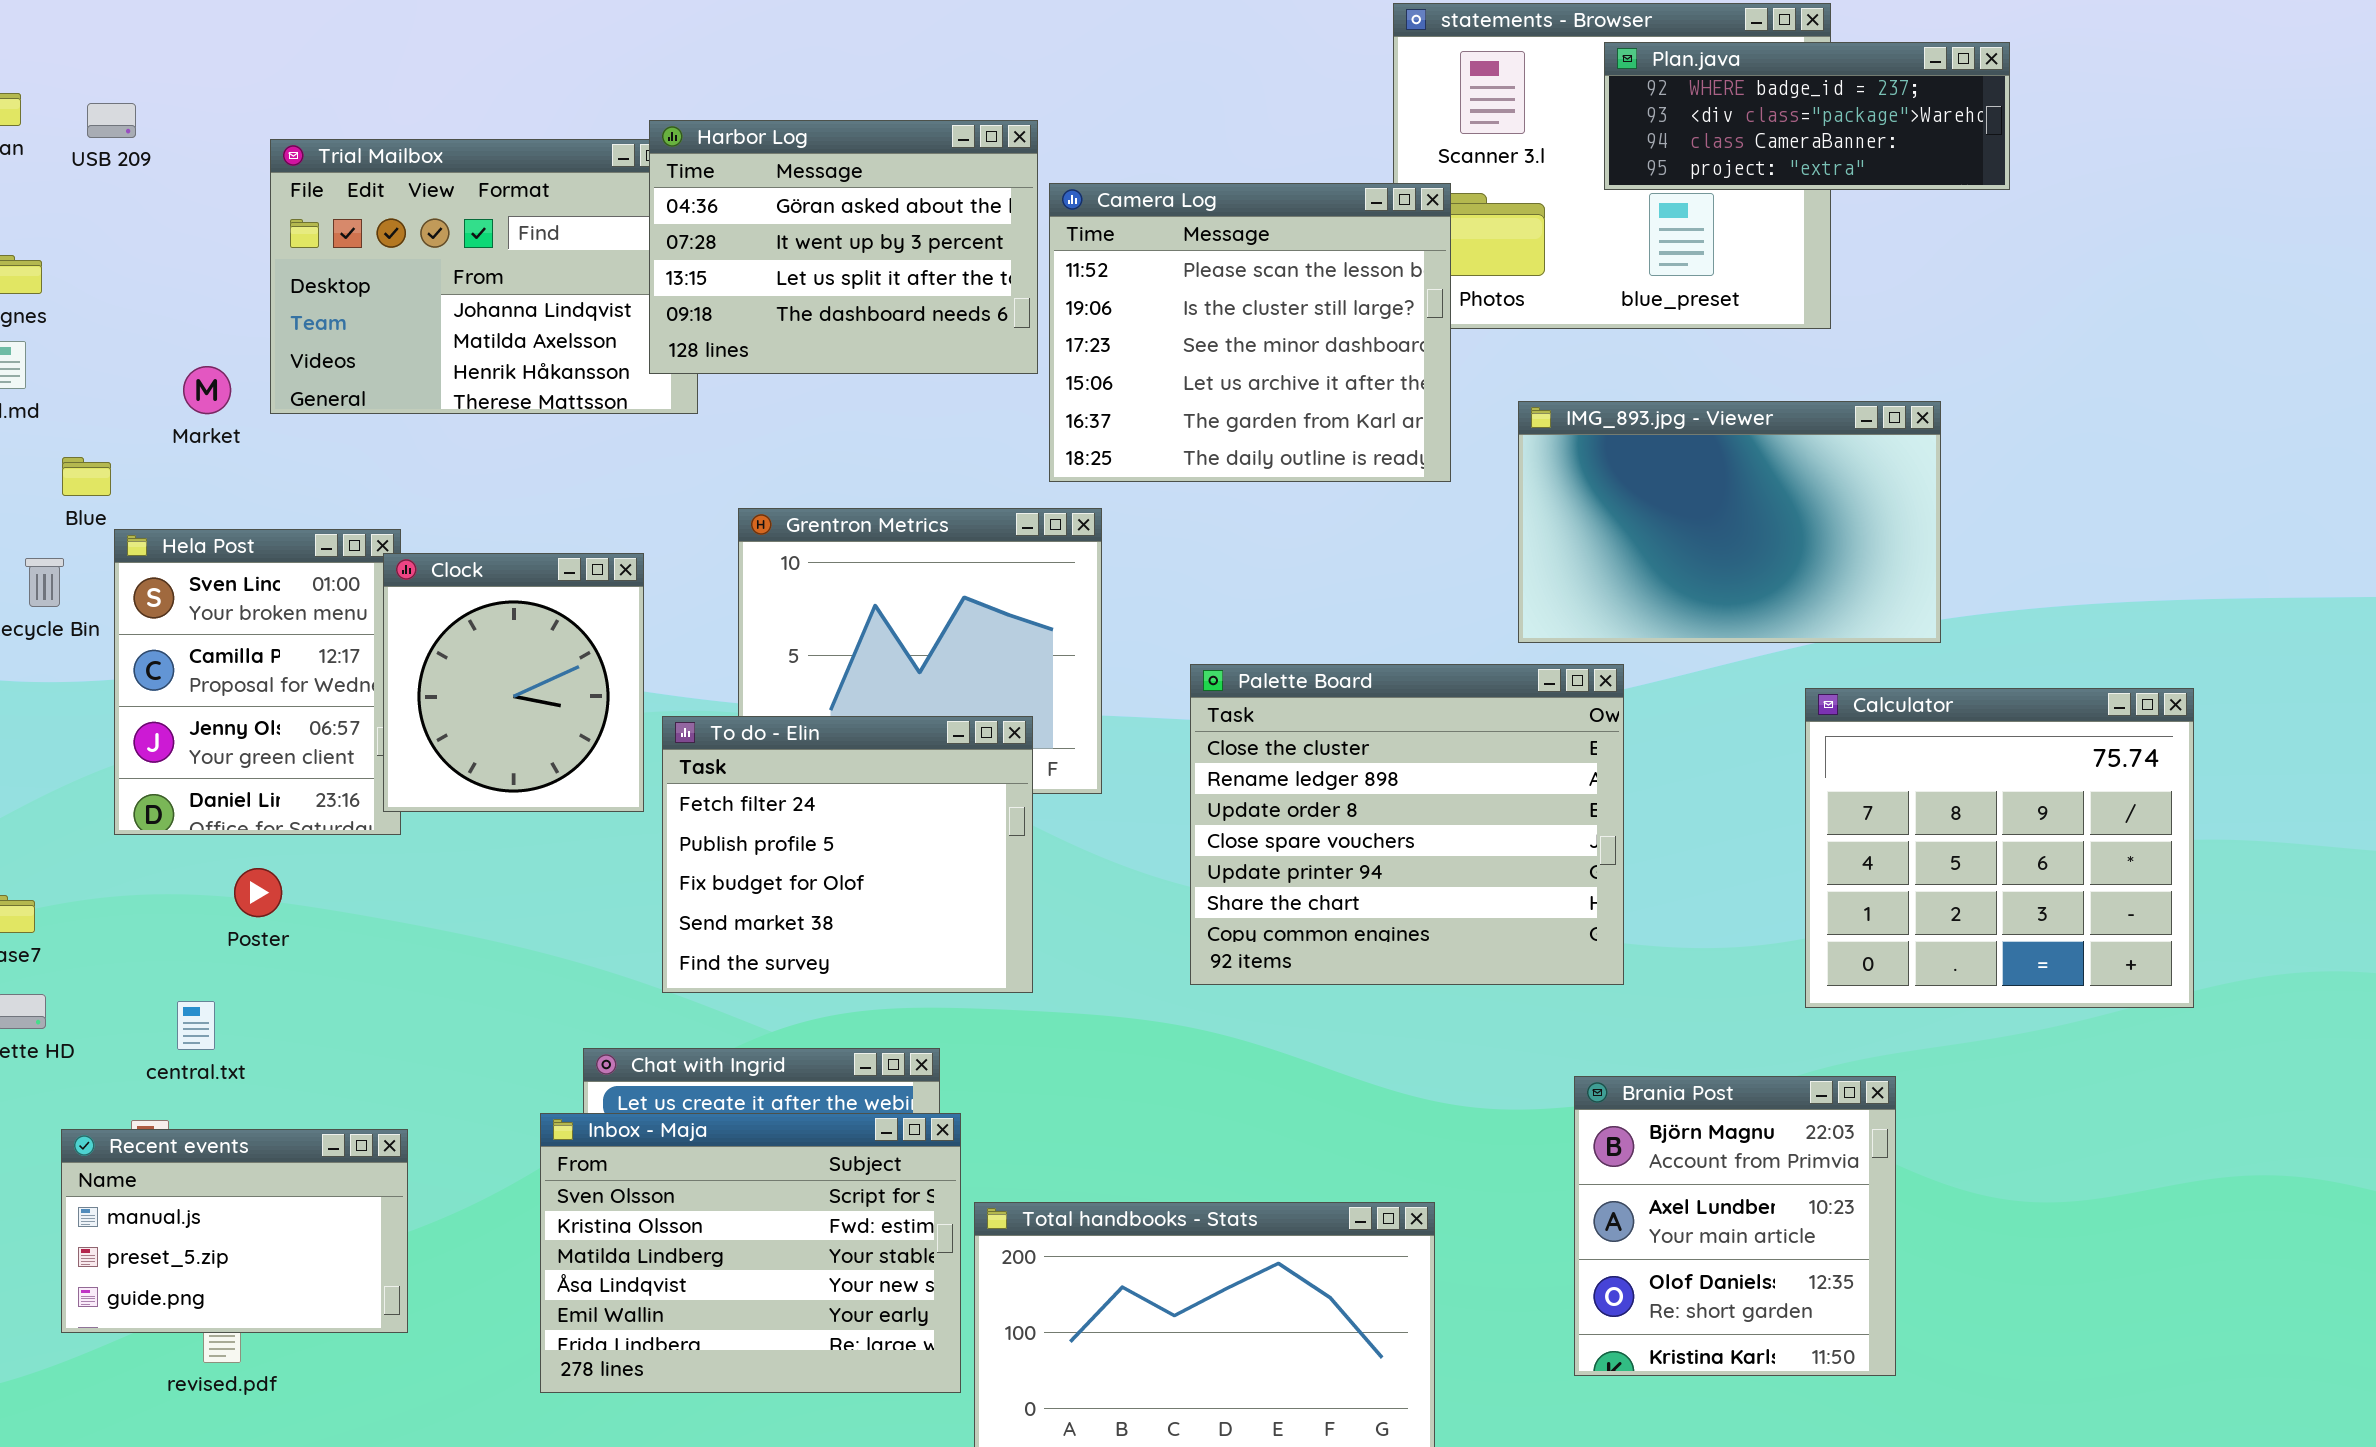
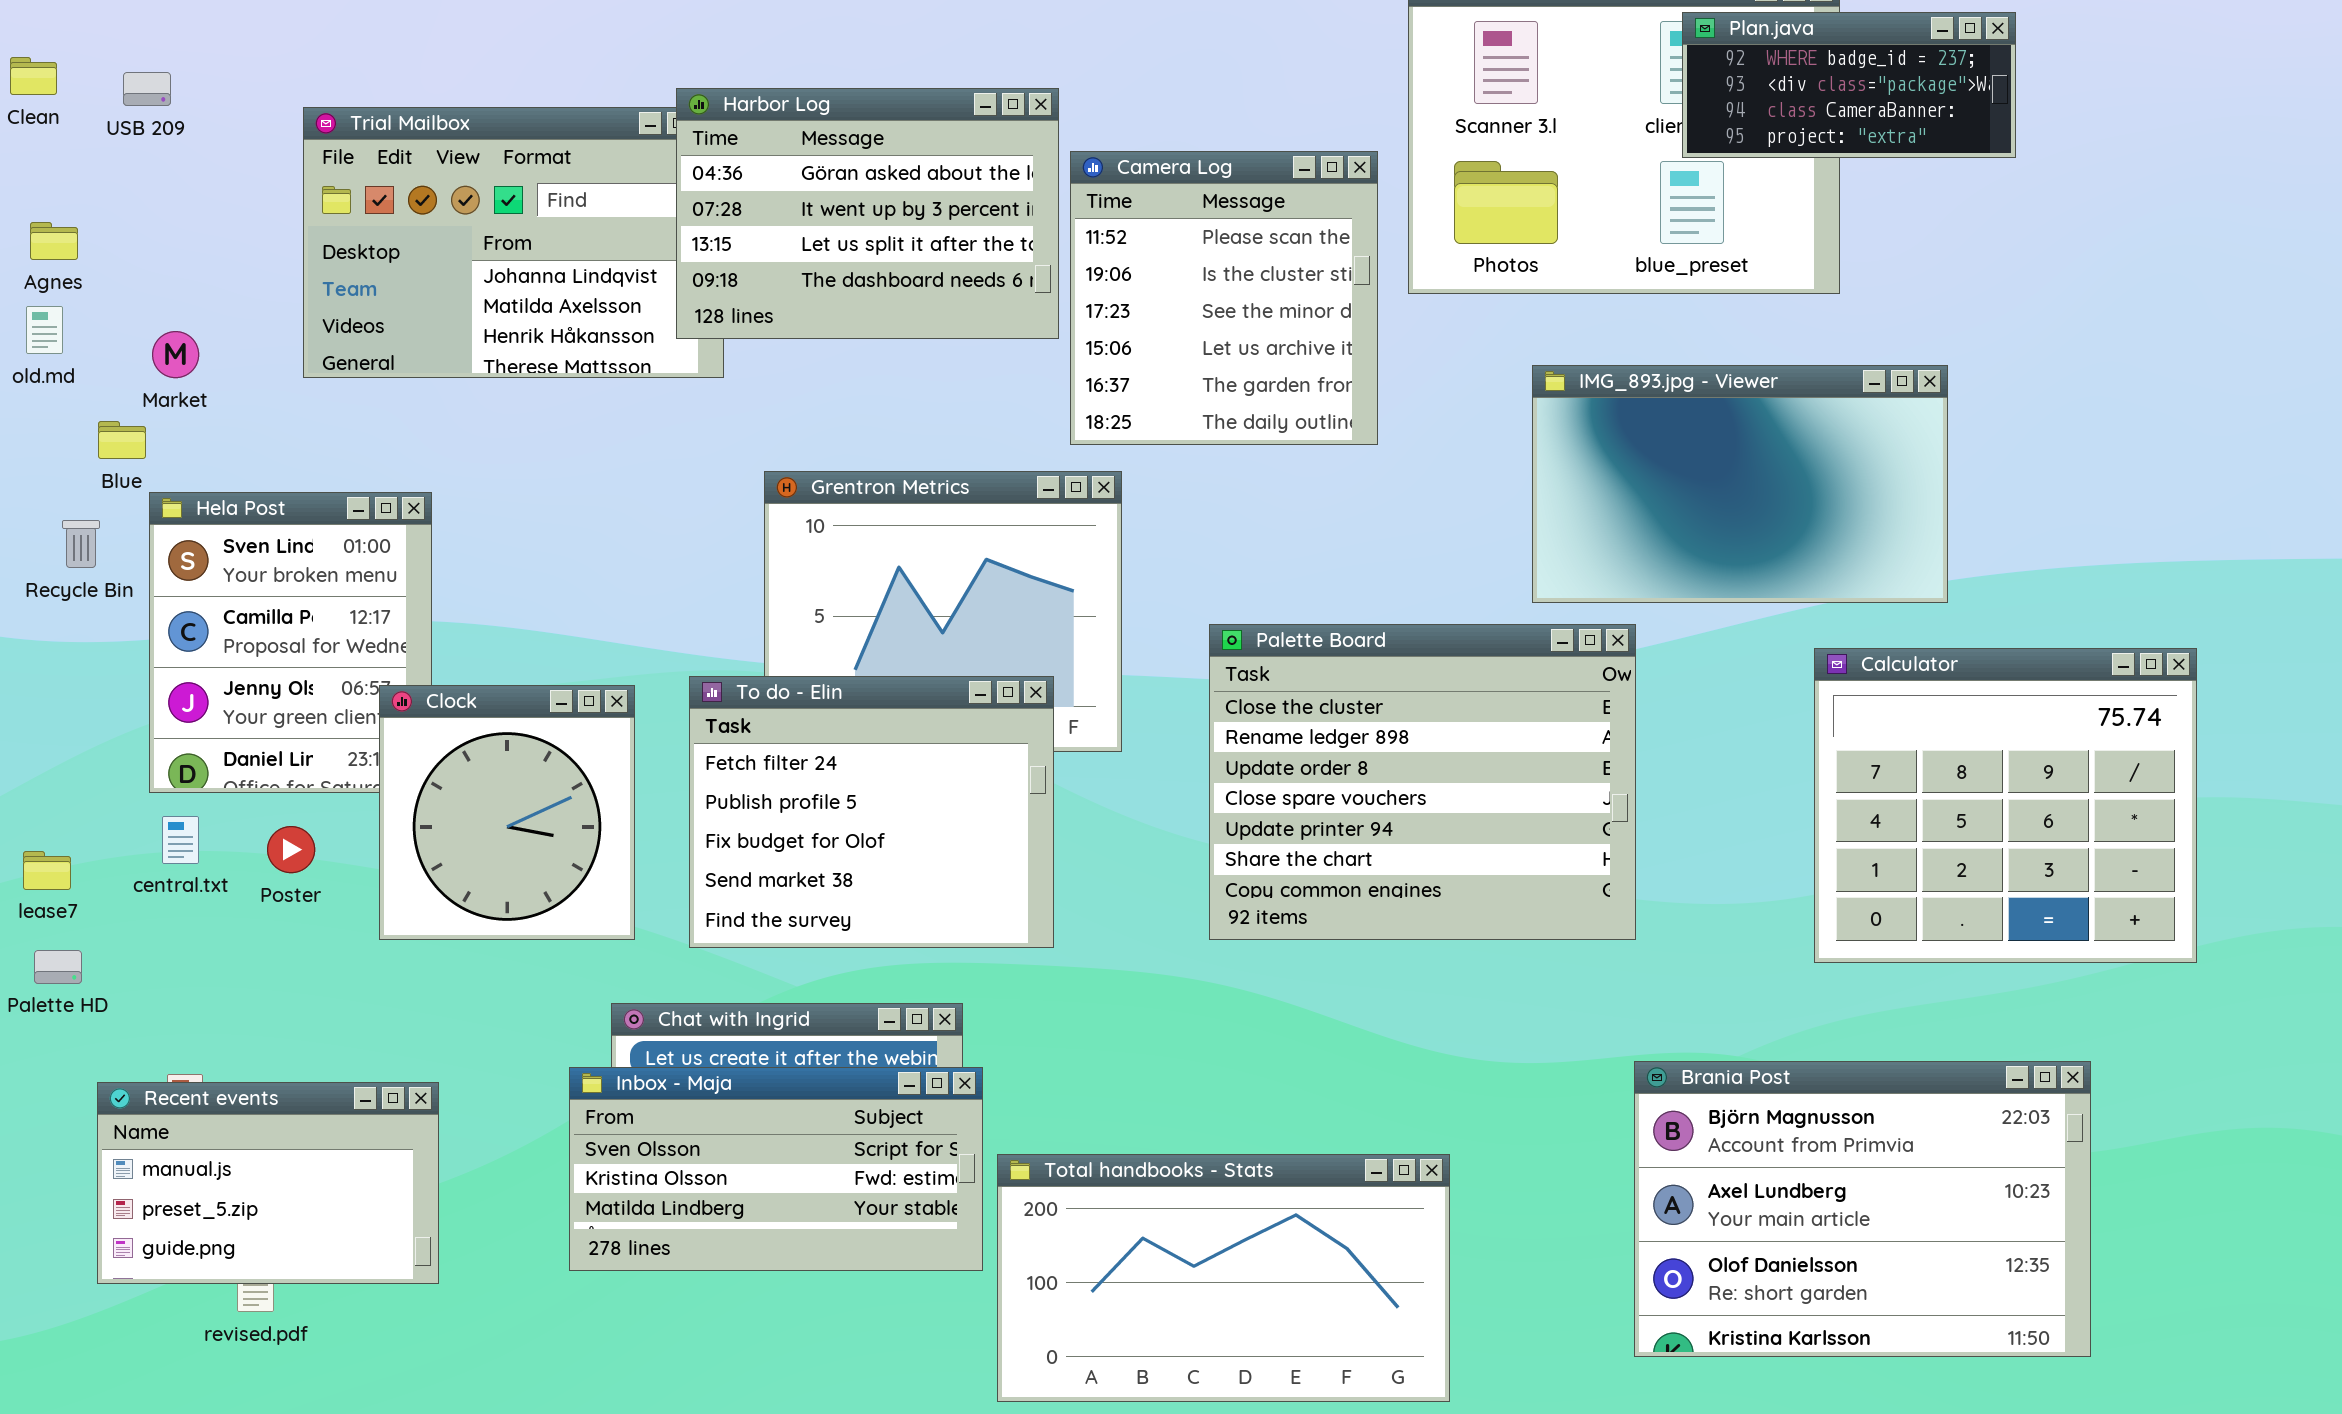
Plan.java: [1604,42,2010,190] -> [1682,12,2016,158], resized
Camera Log: [1049,183,1451,482] -> [1070,151,1378,445], resized
Market: [183,366,231,414] -> [152,331,199,378], moved
Clock: [383,553,644,812] -> [379,685,635,940], moved
central.txt: [177,1001,215,1050] -> [162,816,199,864], moved
Brania Post: [1574,1076,1896,1376] -> [1634,1061,2091,1357], moved, resized
Inbox - Maja: [540,1113,961,1393] -> [569,1067,983,1271], resized

